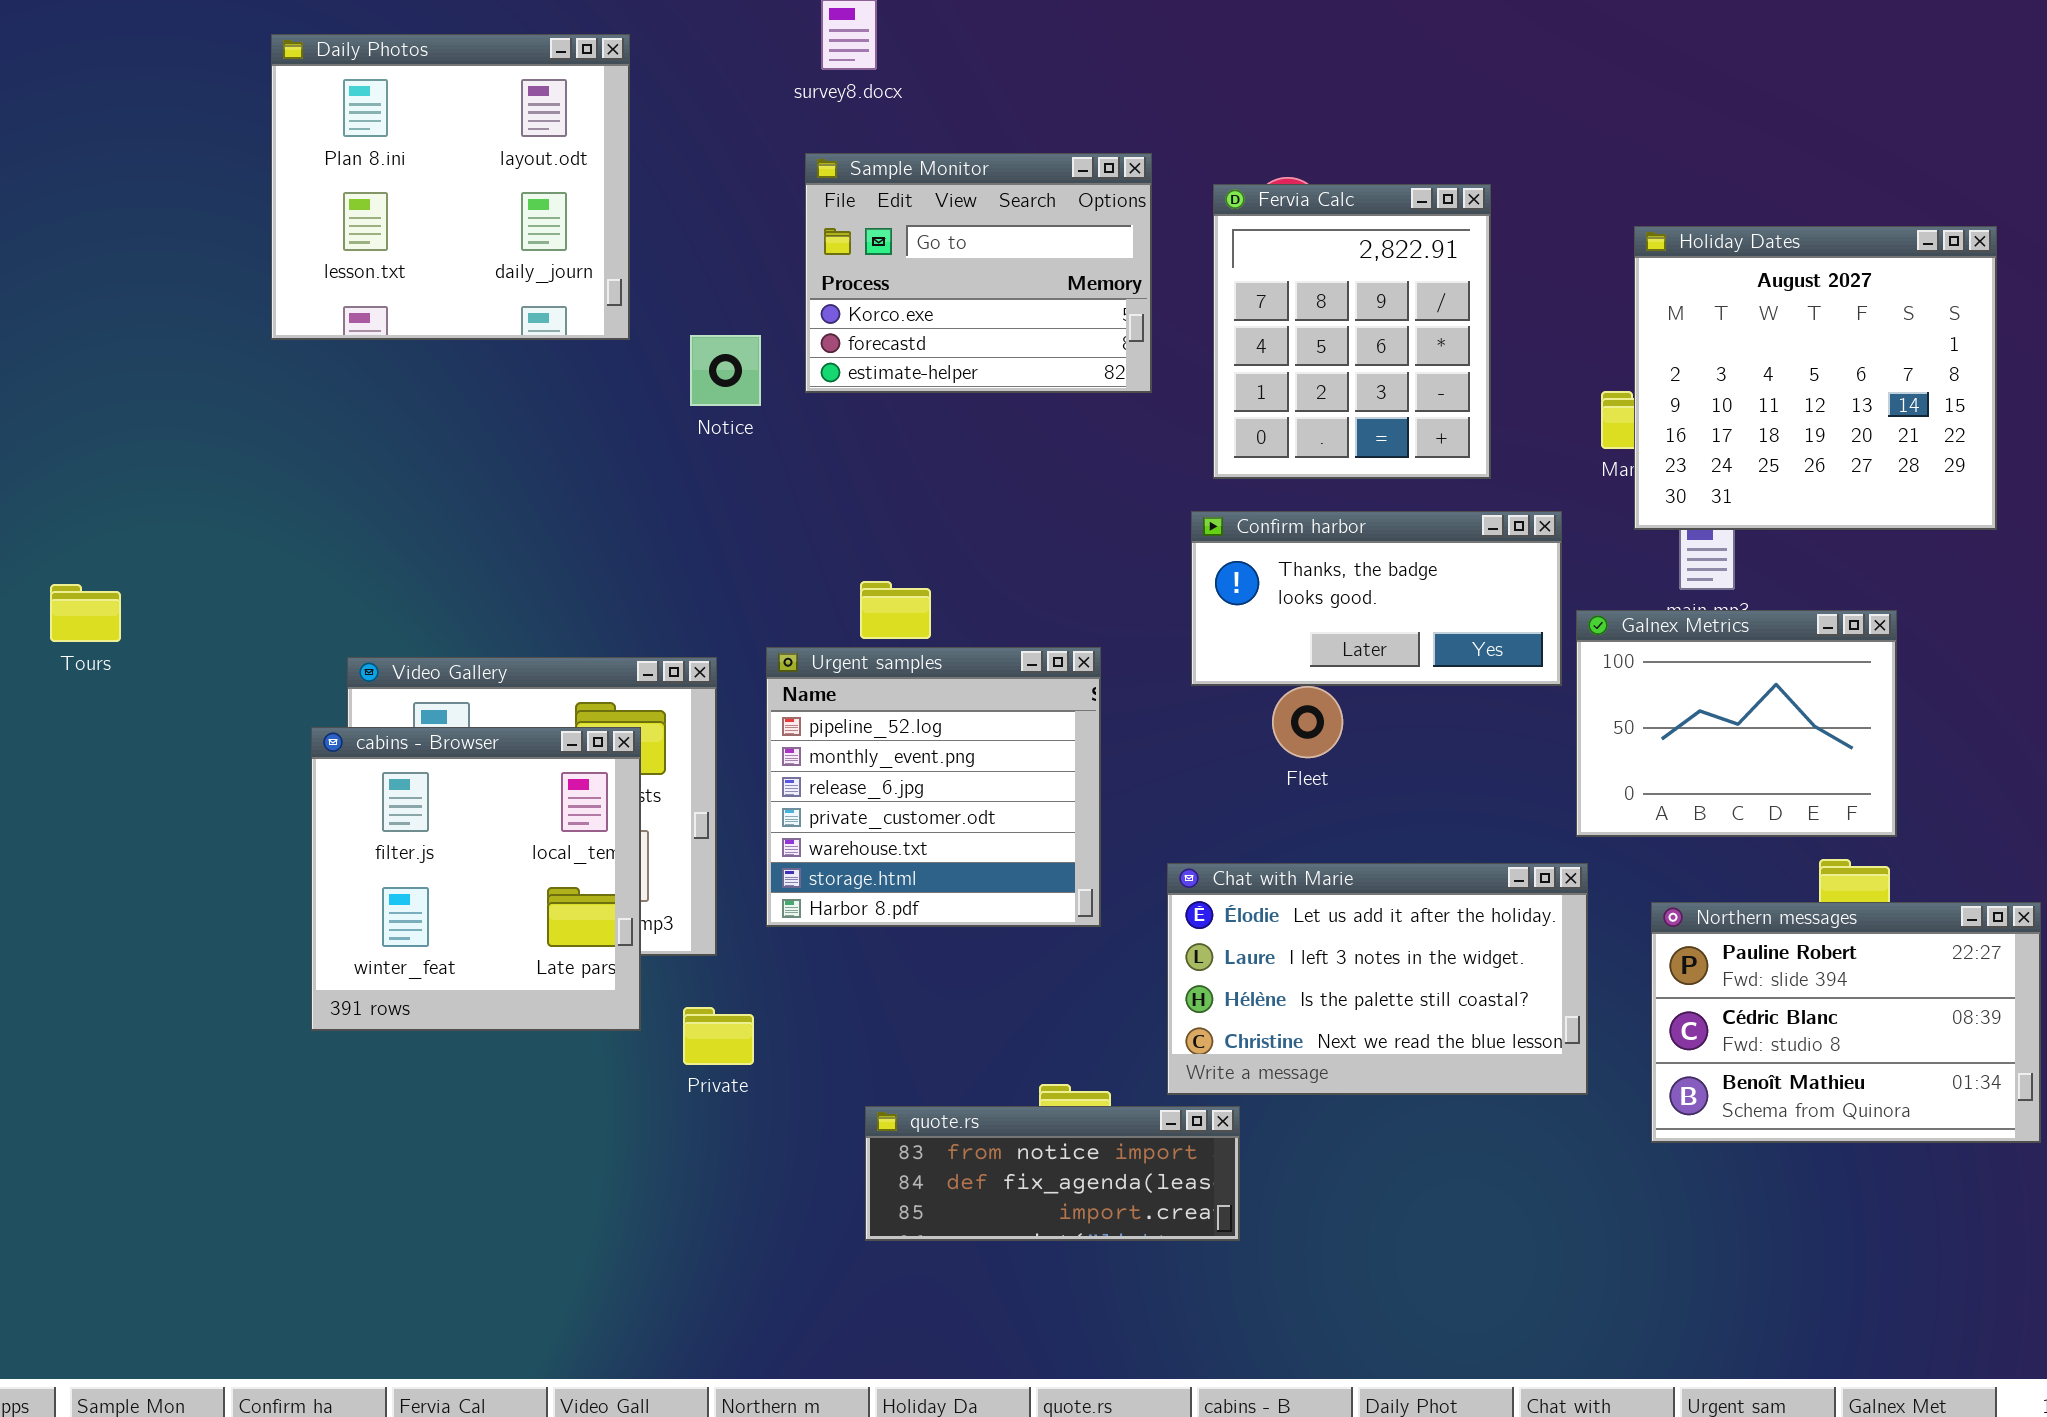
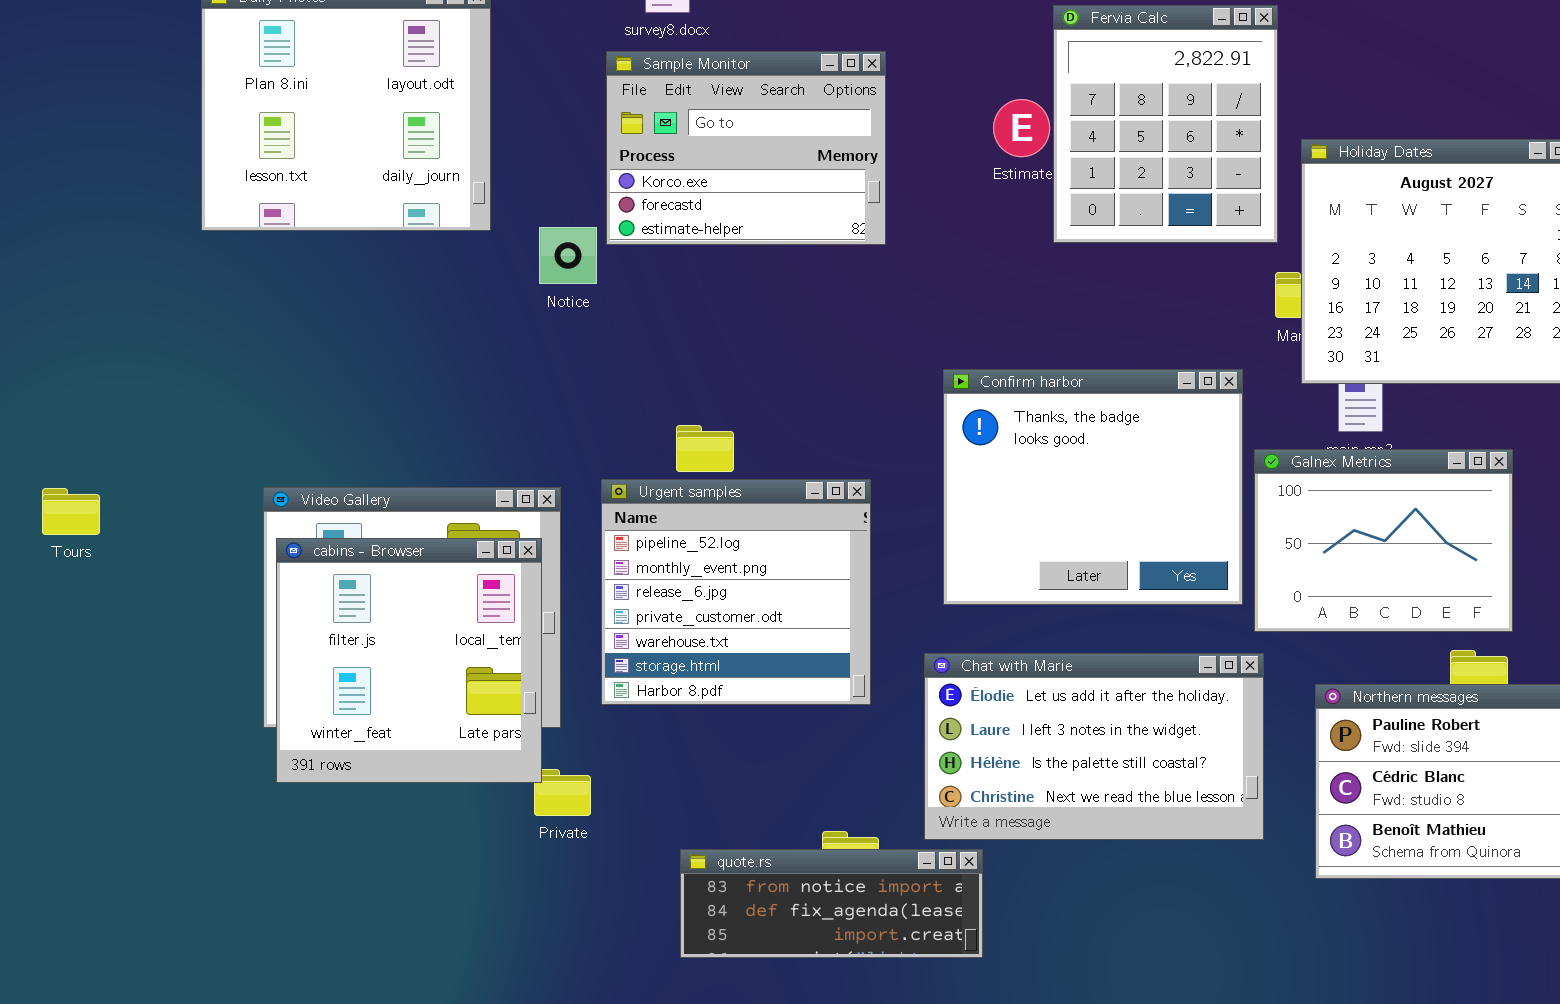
Sample Monitor: [805,153,1152,393] -> [606,51,886,245], moved
Fervia Calc: [1213,184,1491,479] -> [1053,5,1278,243], moved
Confirm harbor: [1191,511,1562,686] -> [943,369,1243,605], resized
Tours: [50,584,121,642] -> [42,488,100,535], moved
cabins - Browser: [311,727,641,1031] -> [276,538,542,783], moved

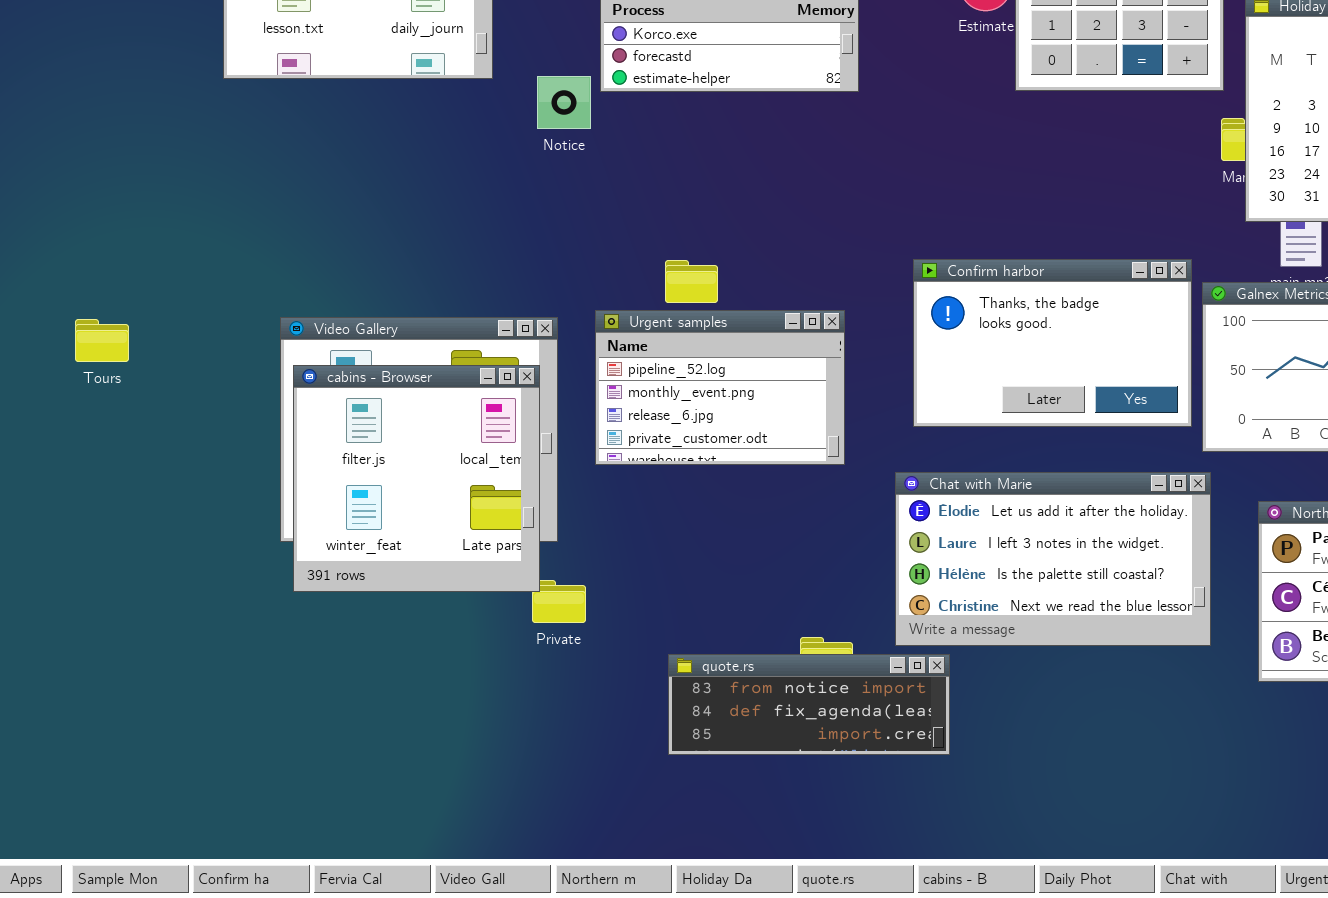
Confirm harbor: [943,369,1243,605] -> [913,259,1192,427], resized
Urgent samples: [601,479,871,705] -> [595,310,845,465], resized

